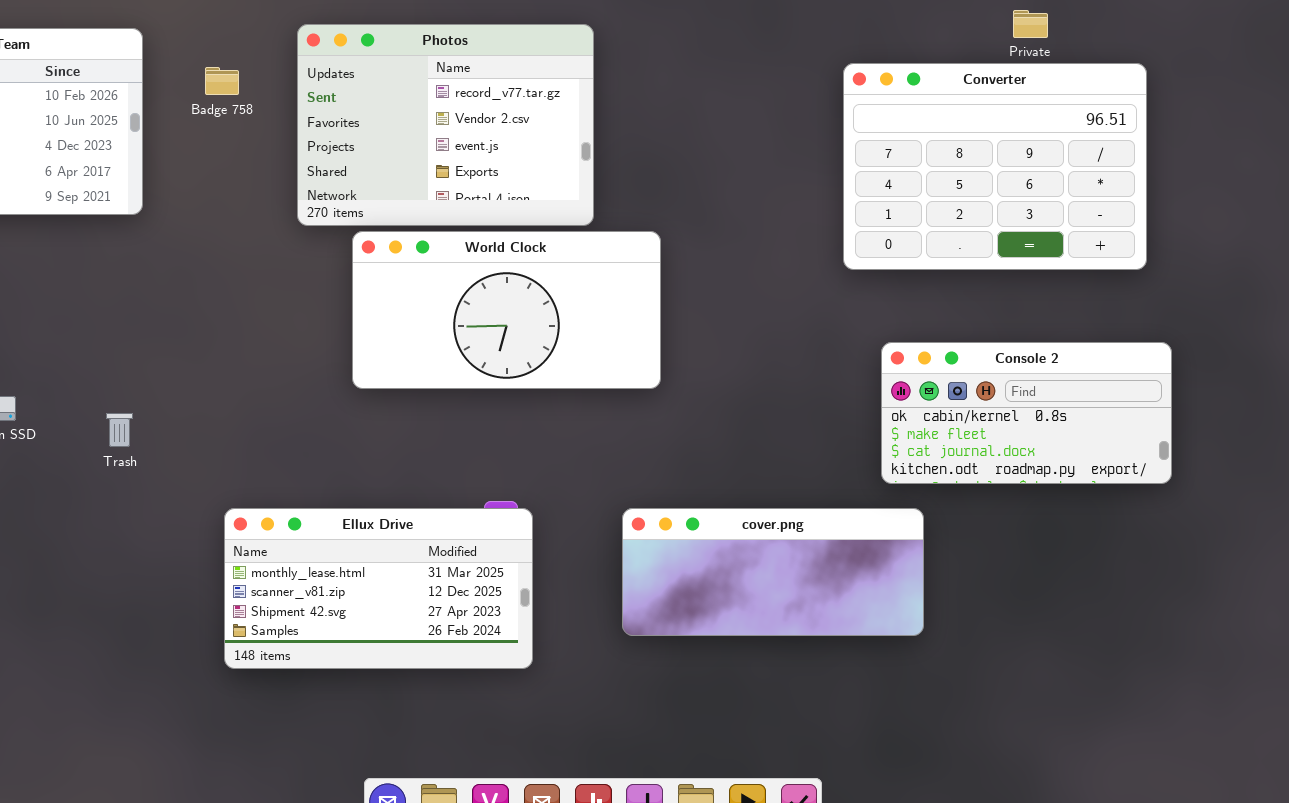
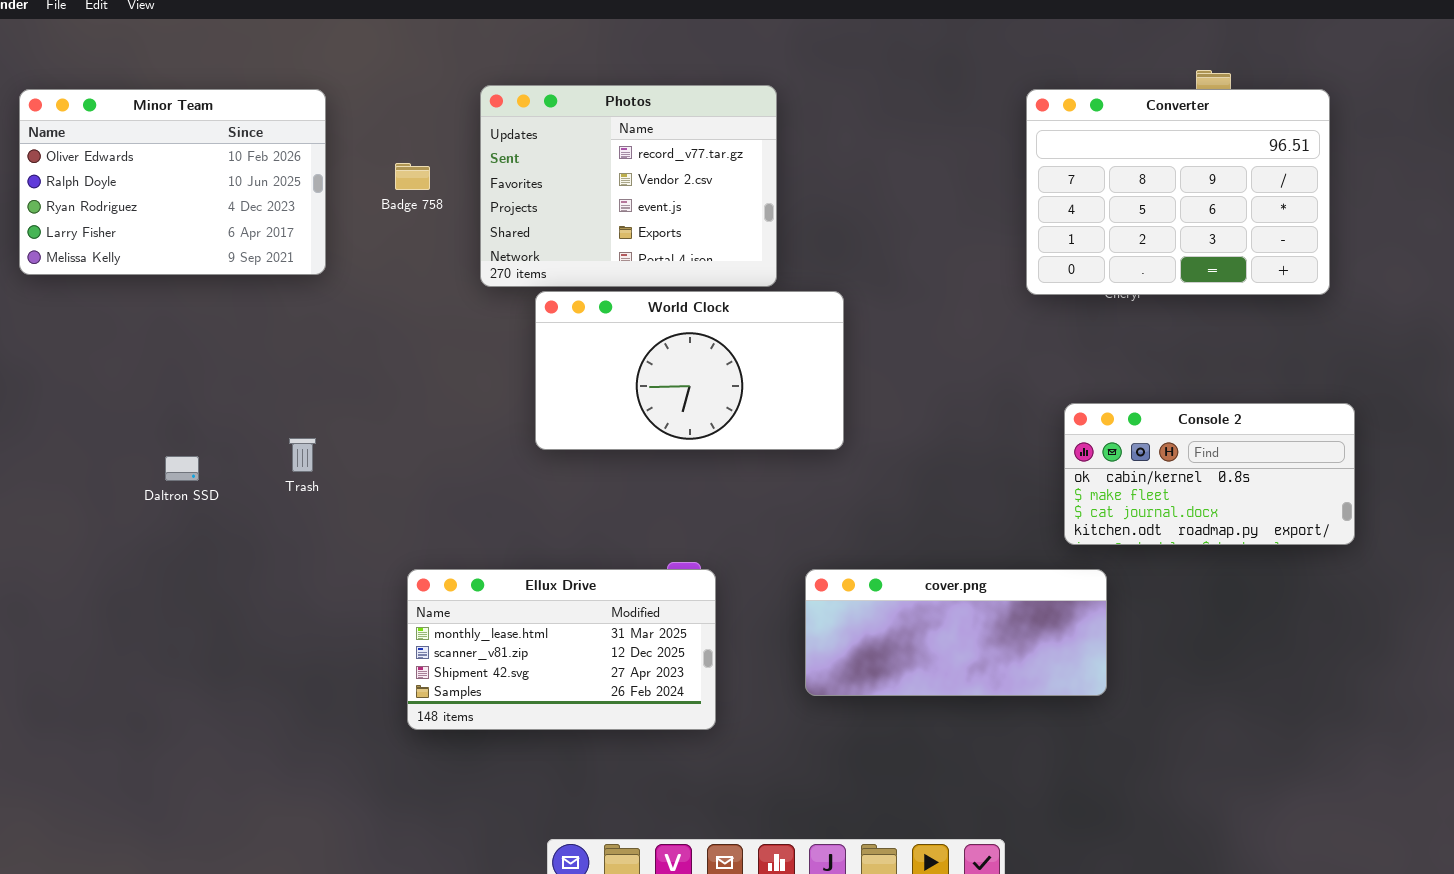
Converter: [843,63,1147,270] -> [1026,89,1330,295], moved
Badge 758: [205,67,239,95] -> [395,163,430,190], moved
Trash: [106,413,133,447] -> [289,438,316,472], moved

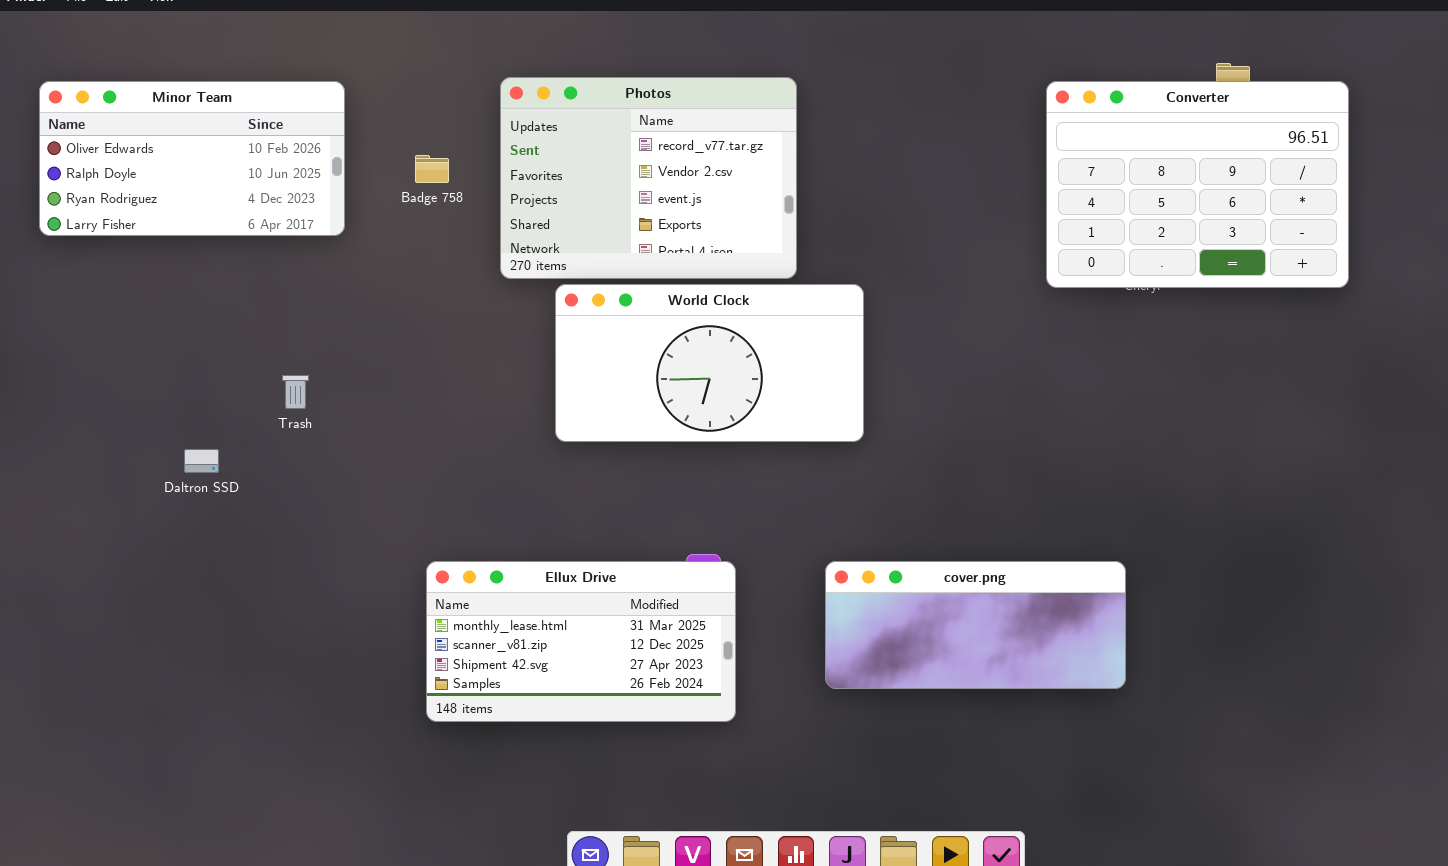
Minor Team: [19,89,326,275] -> [39,81,345,236], resized
Console 2: [1064,403,1355,545] -> none, closed
Trash: [289,438,316,472] -> [282,375,309,409], moved

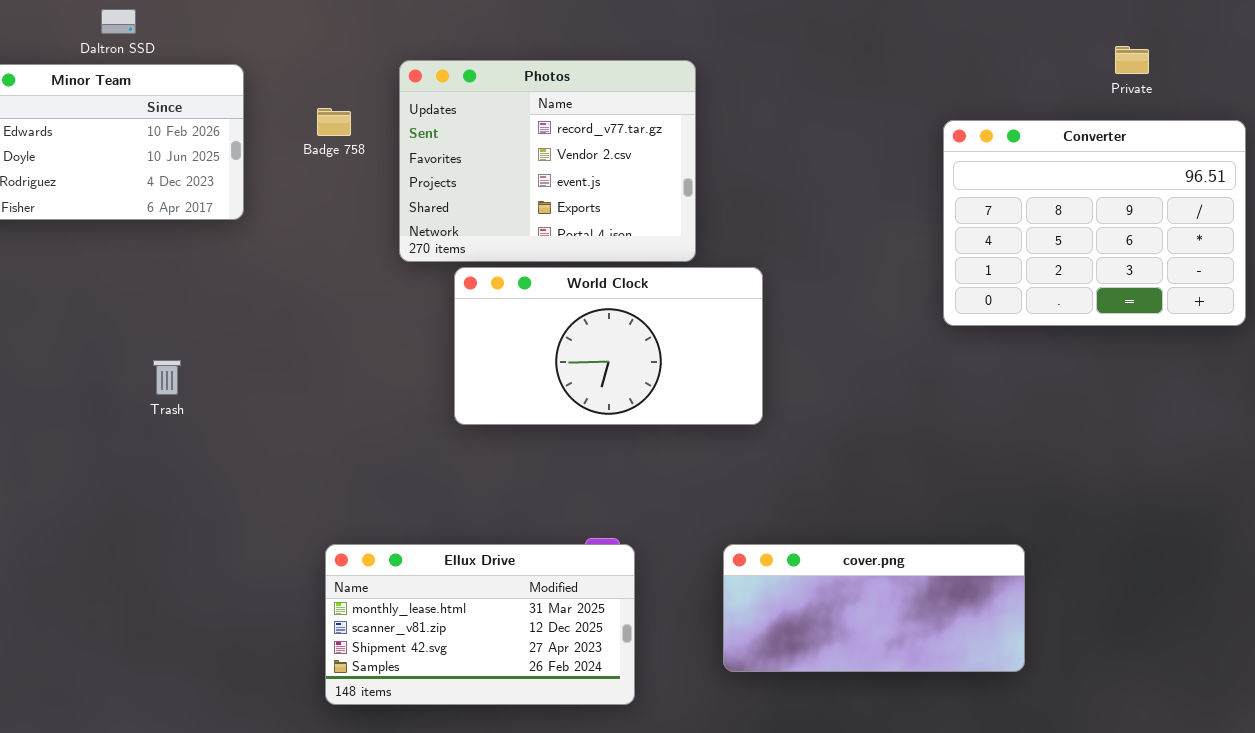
Converter: [1046,81,1349,288] -> [943,120,1246,326], moved
Badge 758: [415,155,449,183] -> [317,108,351,136], moved
Trash: [282,375,309,409] -> [153,360,181,395], moved
Daltron SSD: [184,449,219,473] -> [101,9,136,34], moved

